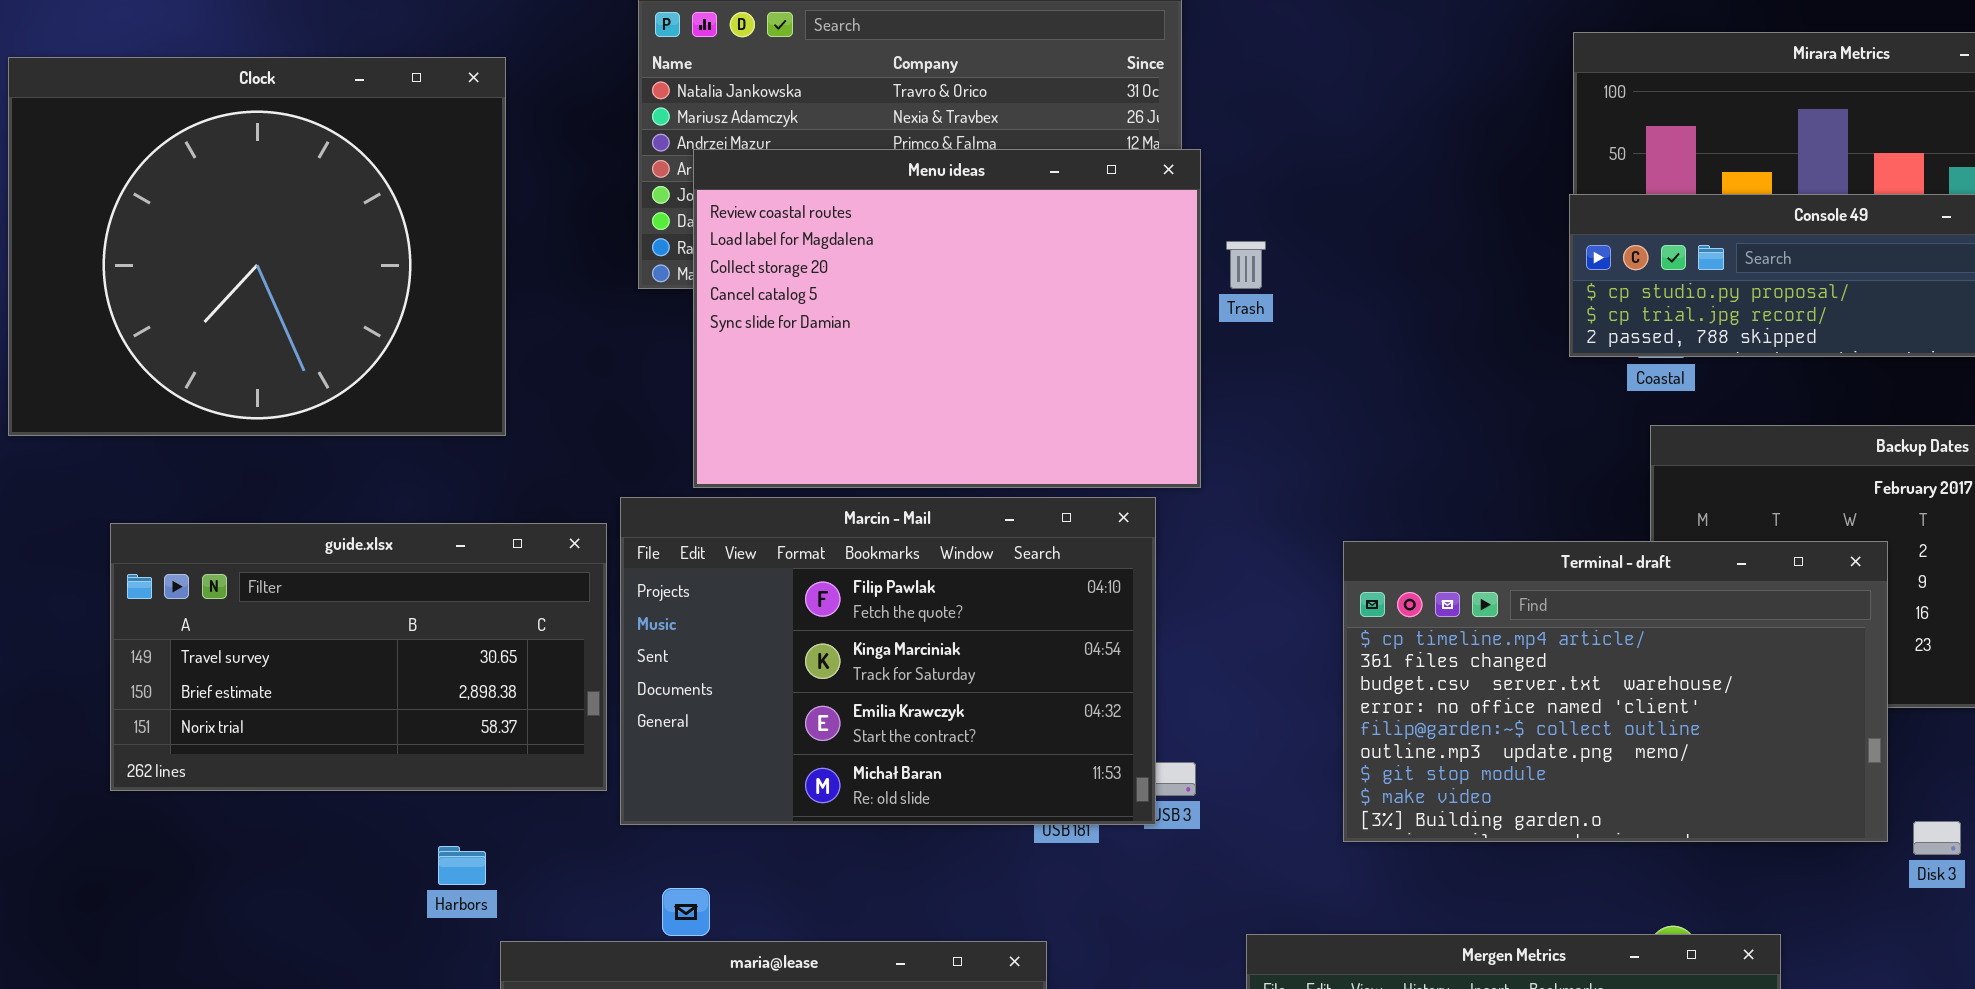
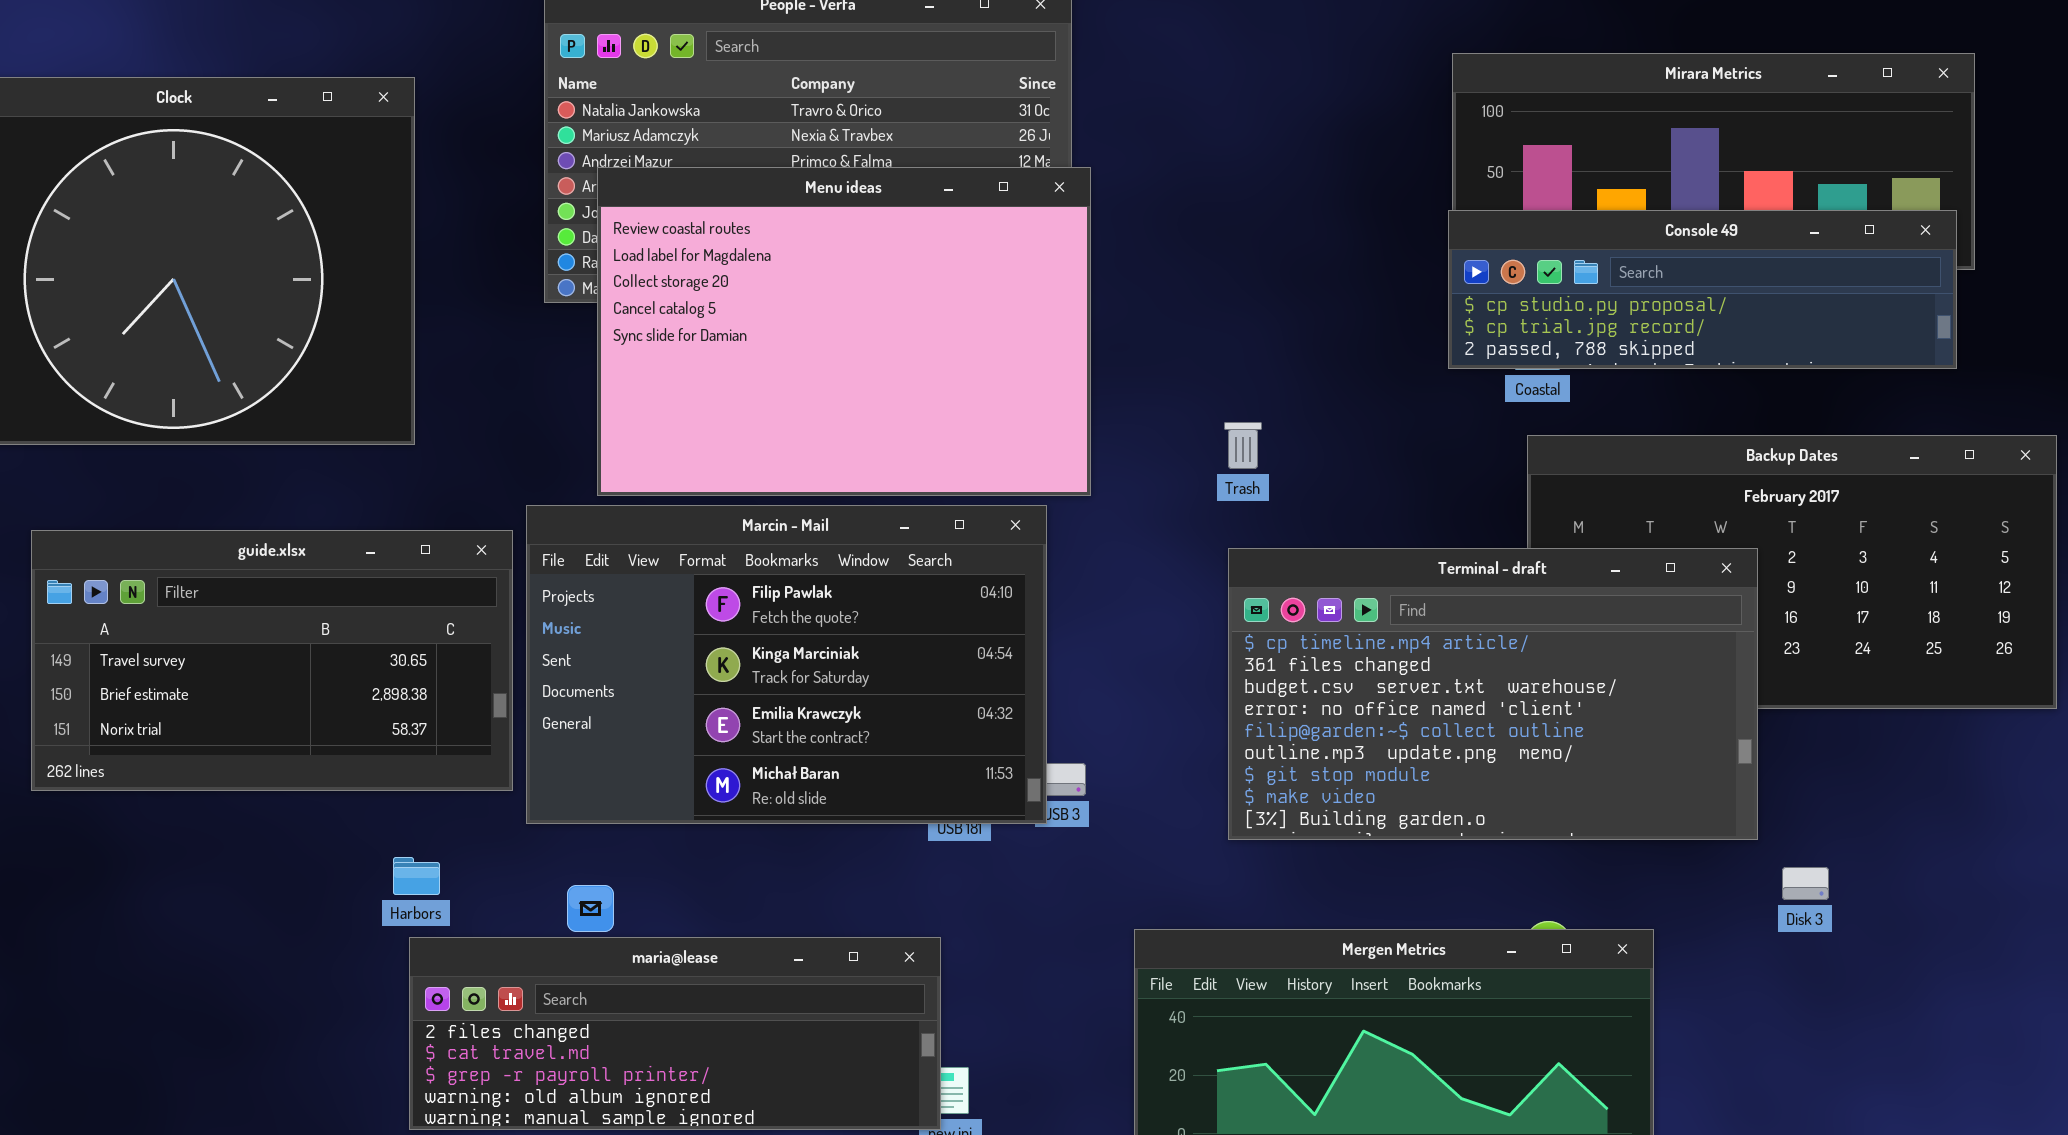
Trash: [1226,241,1266,289] -> [1224,422,1262,469], moved
Disk 3: [1913,821,1961,855] -> [1782,867,1829,900], moved
Harbors: [438,846,486,885] -> [393,857,440,895], moved

